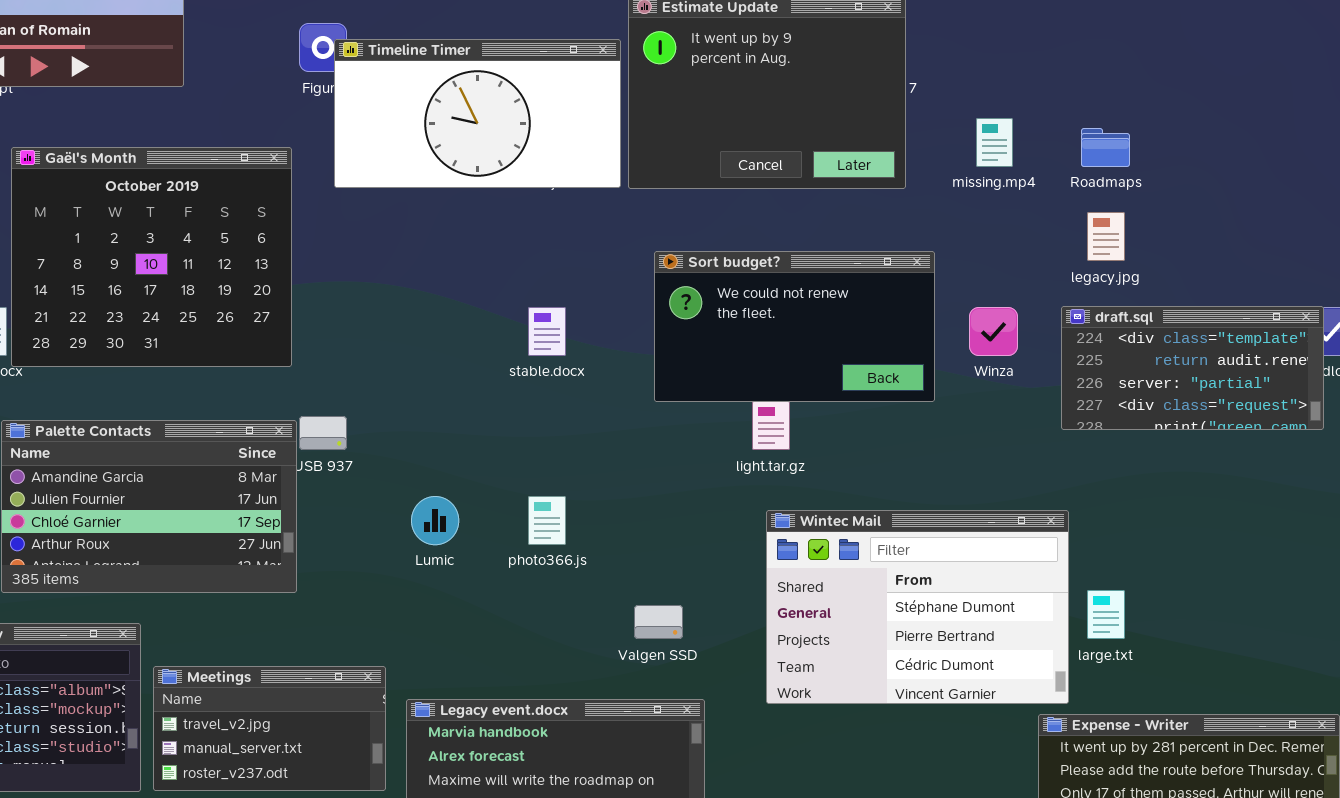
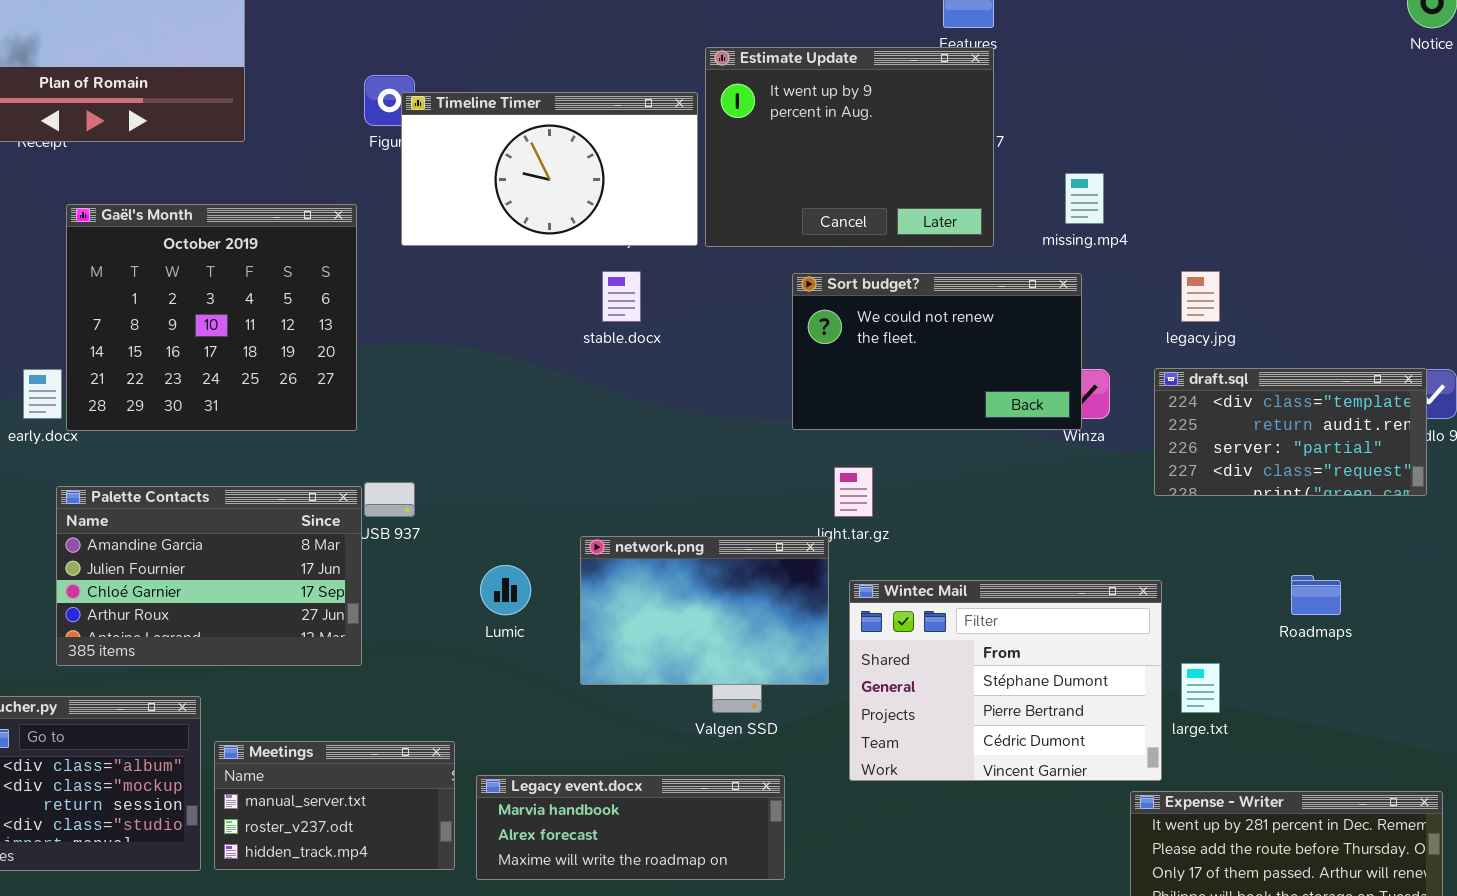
Roadmaps: [1081,128,1130,167] -> [1291,575,1341,615], moved
Sort budget?: [654,251,935,402] -> [792,273,1082,430], moved
stable.docx: [528,307,566,356] -> [602,271,641,322], moved
network.png: none -> [580,536,829,685], opened
Meetings: [153,666,386,791] -> [214,741,455,870], scrolled down 1 row

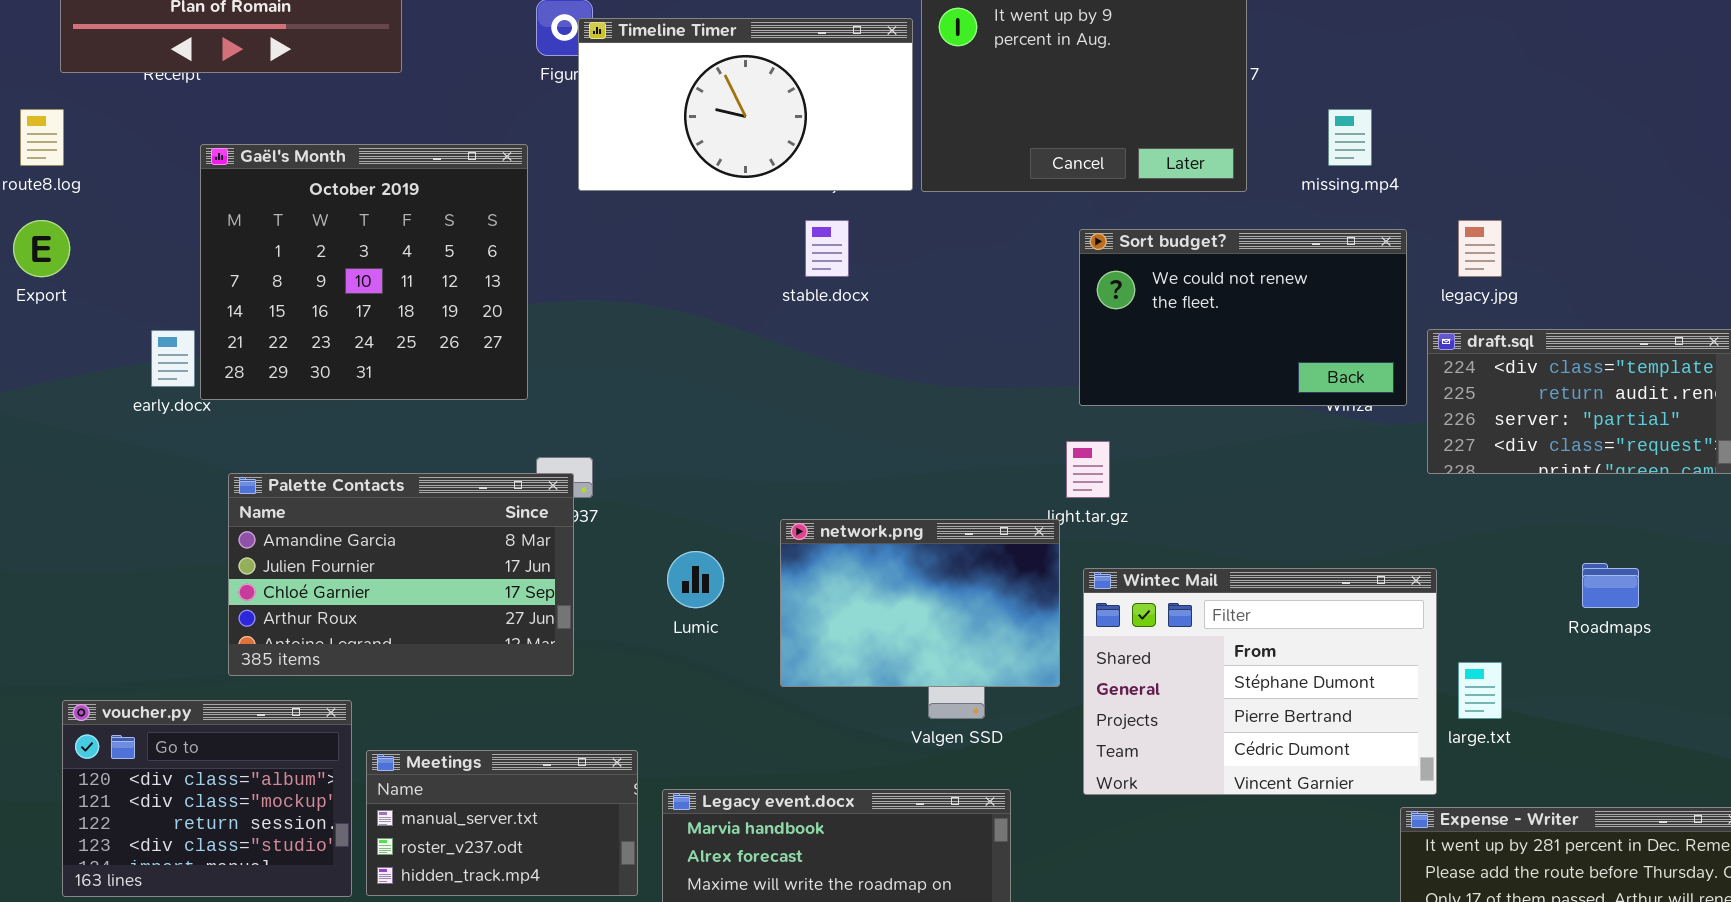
Sort budget?: [792,273,1082,430] -> [1079,229,1407,406], moved
Palette Contacts: [56,486,362,666] -> [228,473,574,676], moved

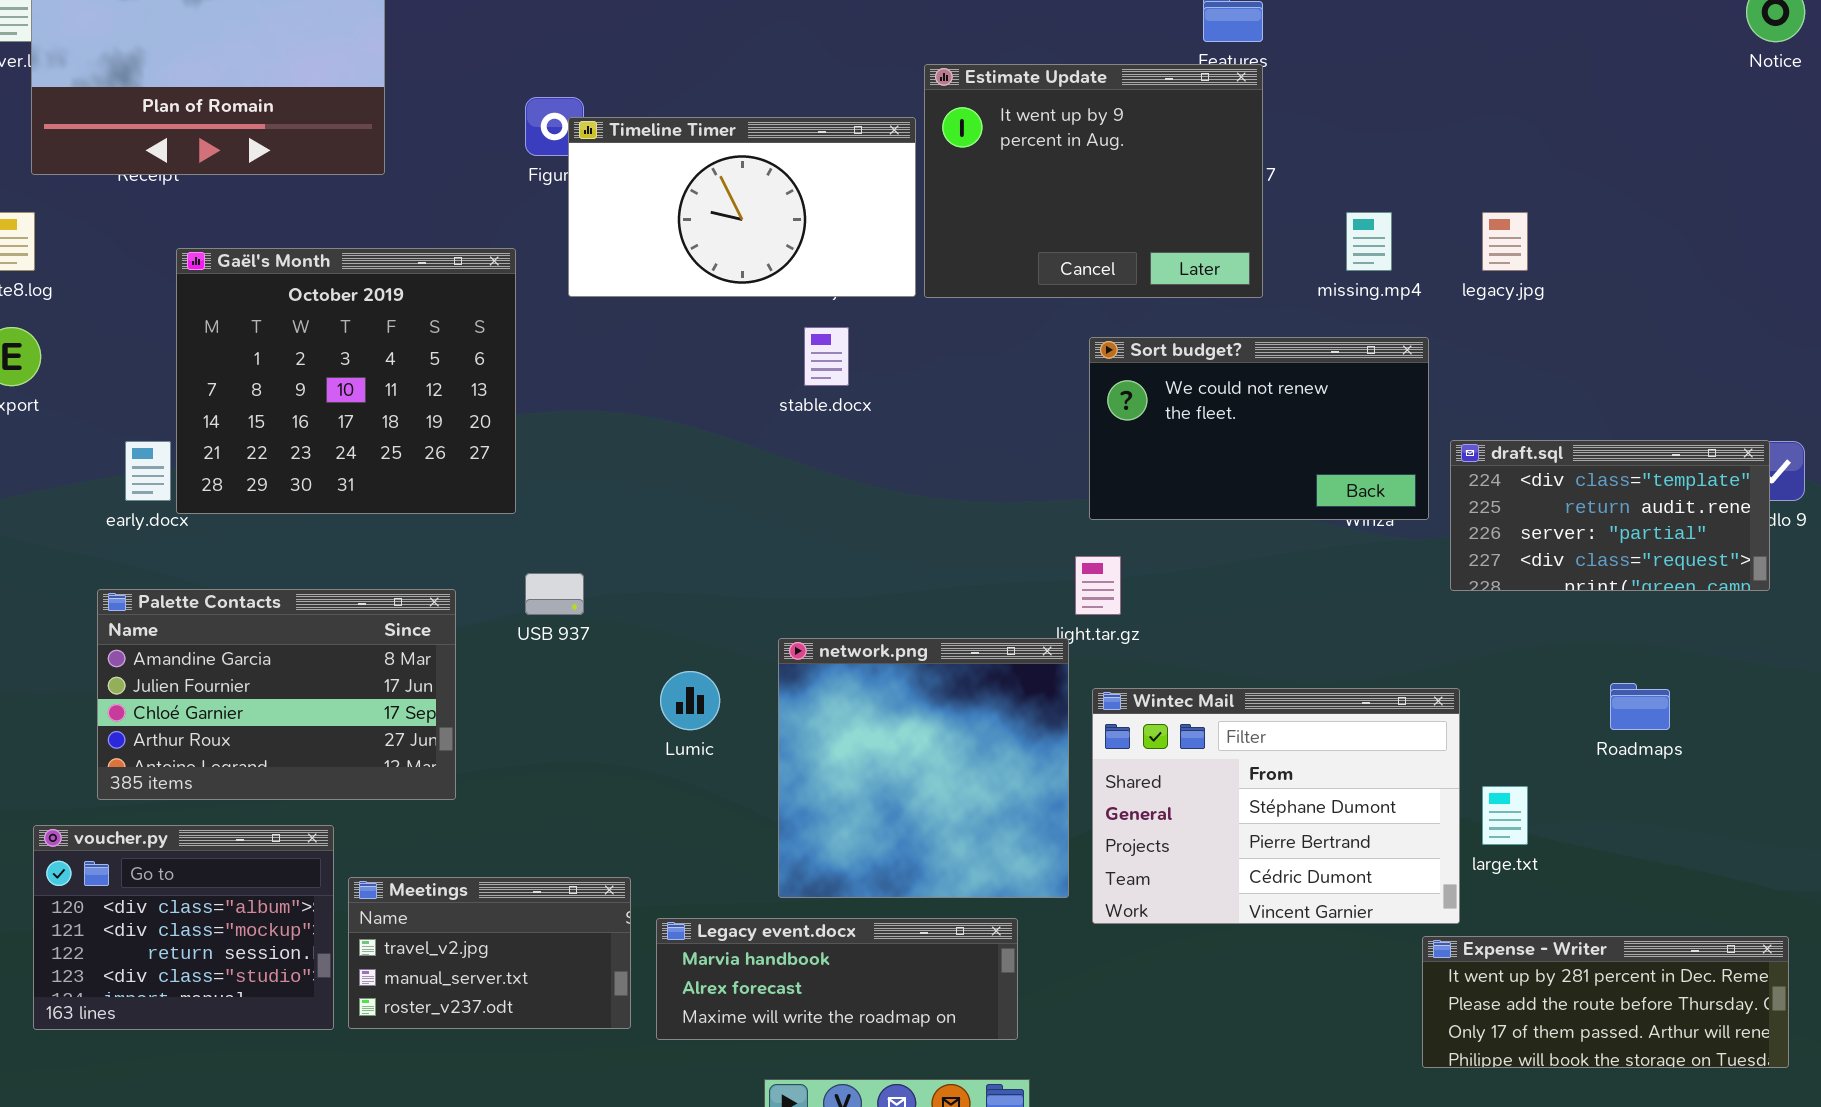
legacy.jpg: [1458,220,1502,277] -> [1482,212,1528,271], moved
Palette Contacts: [228,473,574,676] -> [97,589,456,800], moved
network.png: [780,519,1060,687] -> [778,638,1069,898], resized
Meetings: [366,750,638,896] -> [348,877,631,1029], scrolled up 1 row

